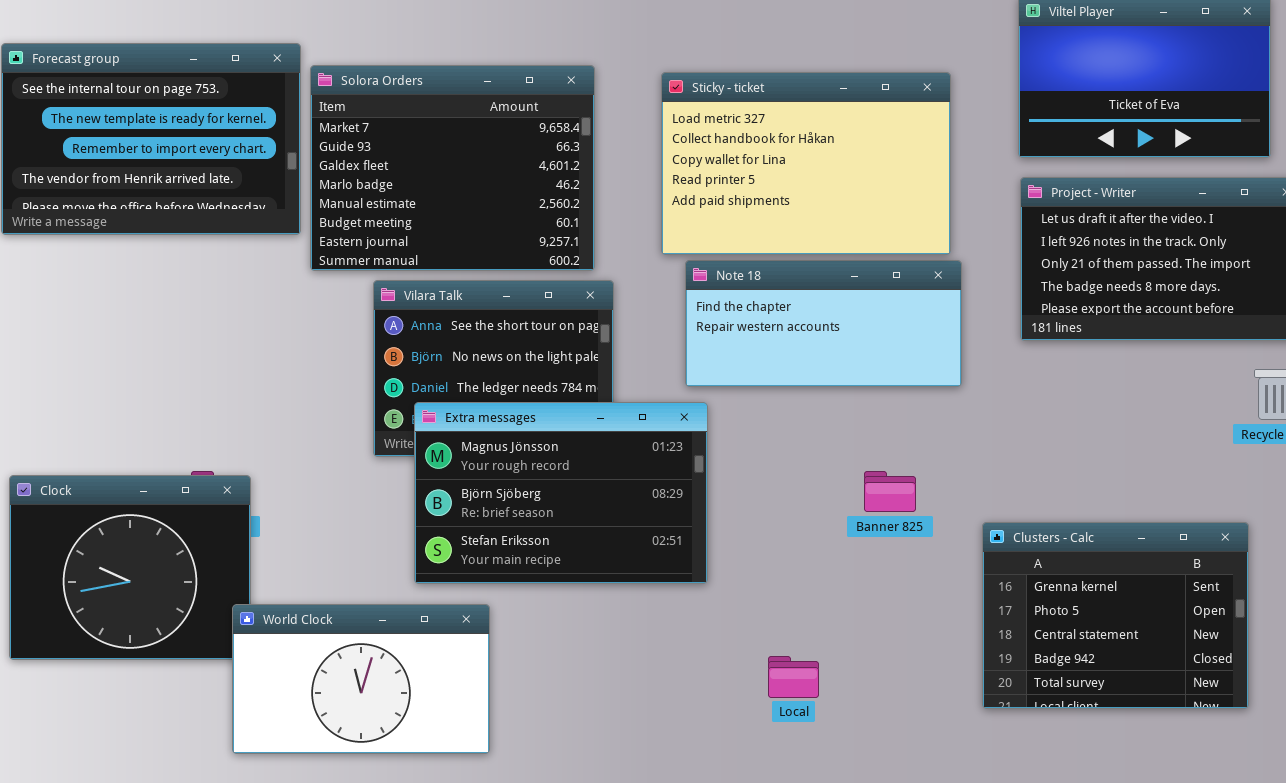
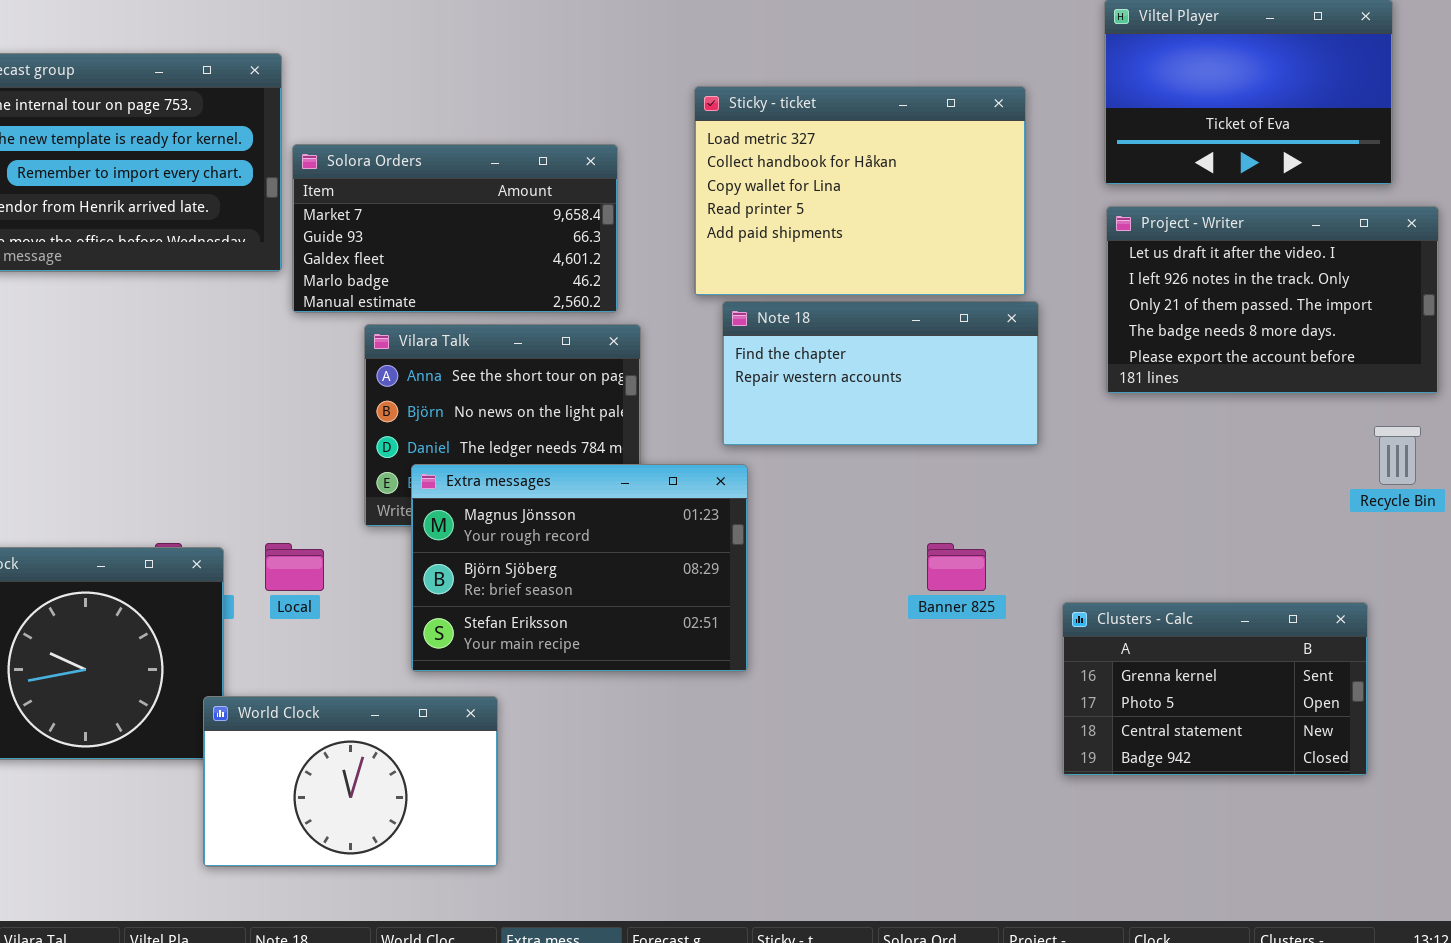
Solora Orders: [310,65,595,271] -> [292,144,618,313], resized
Clusters - Calc: [982,522,1249,709] -> [1062,602,1368,776], resized
Local: [768,656,819,698] -> [265,543,324,591], moved

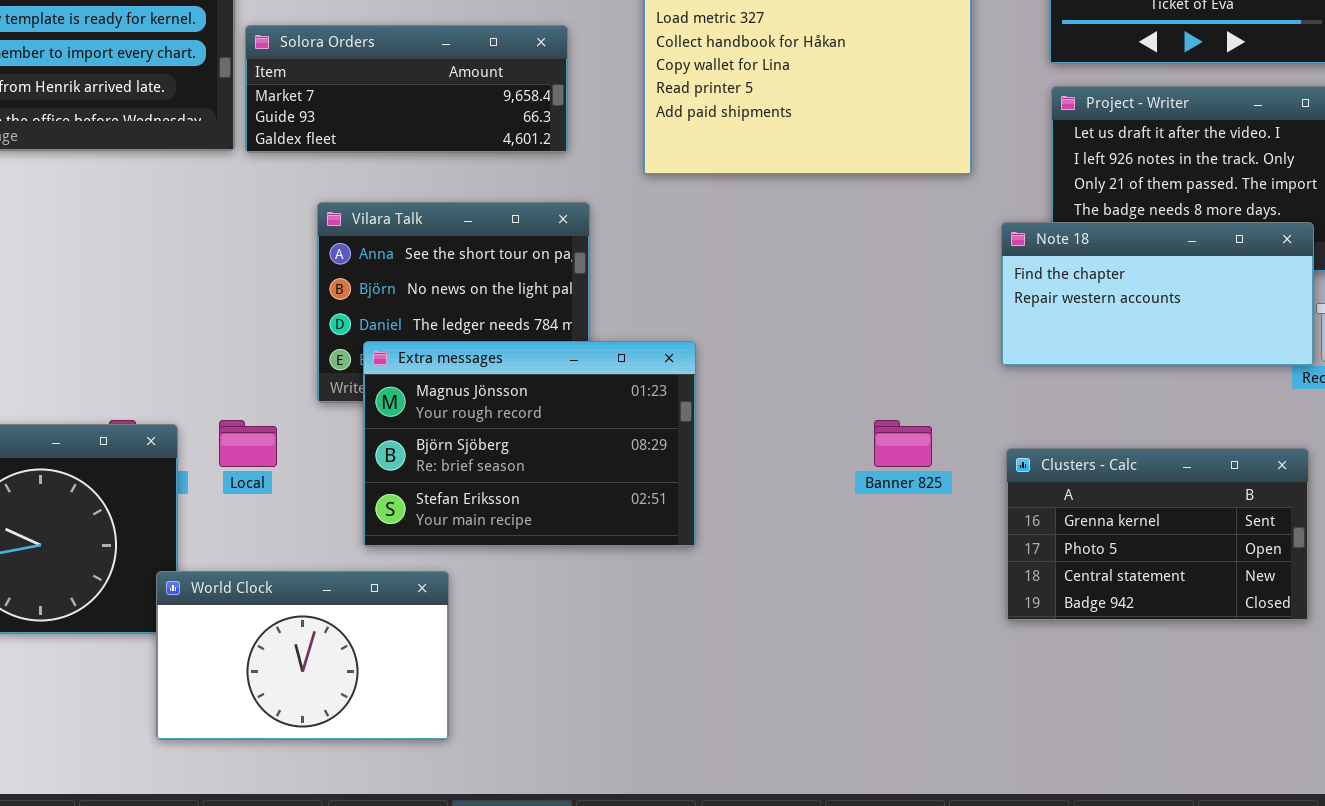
Solora Orders: [292,144,618,313] -> [245,25,568,153], resized
Note 18: [722,301,1039,446] -> [1001,222,1314,366], moved
Clusters - Calc: [1062,602,1368,776] -> [1006,448,1309,621], moved

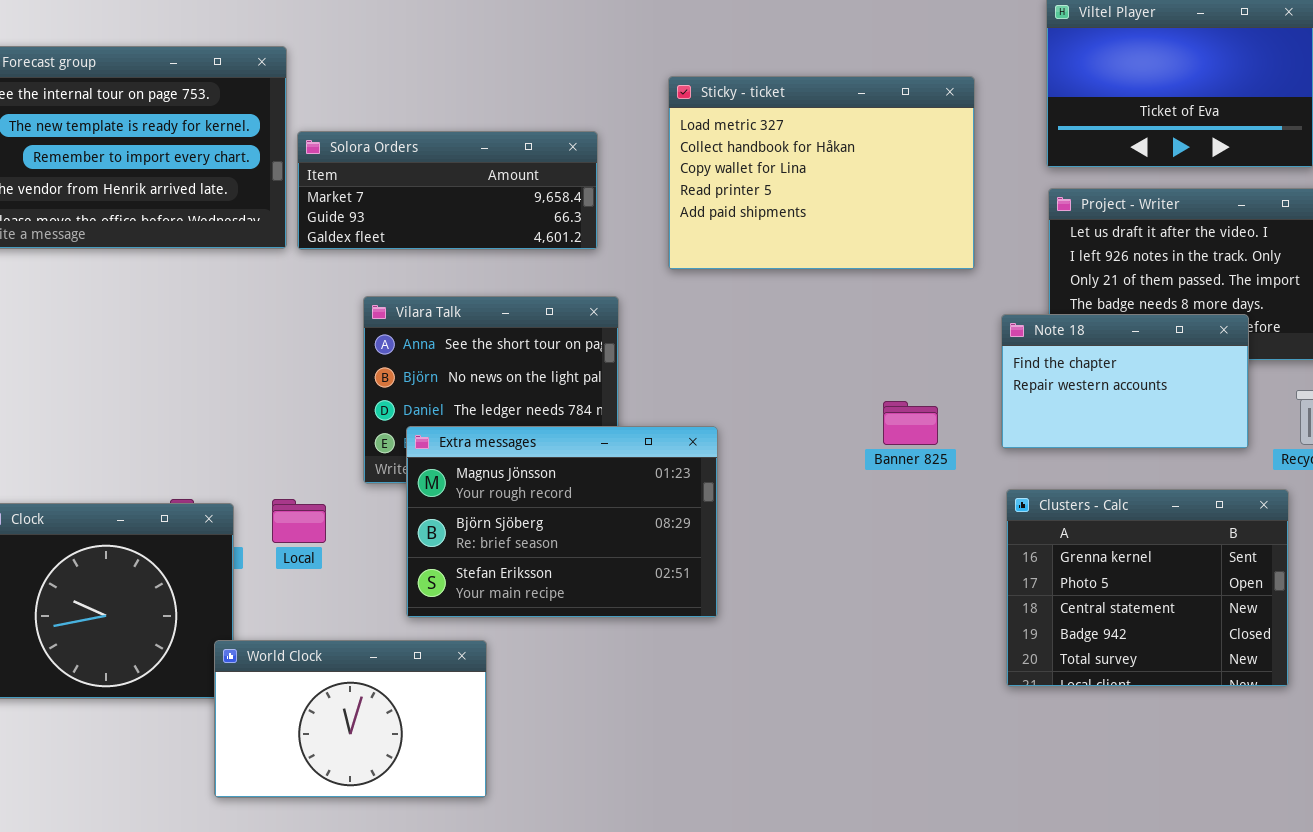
Note 18: [1001,222,1314,366] -> [1001,314,1249,449], resized
Banner 825: [874,420,932,467] -> [883,401,938,445], moved
Clusters - Calc: [1006,448,1309,621] -> [1006,489,1289,687], resized

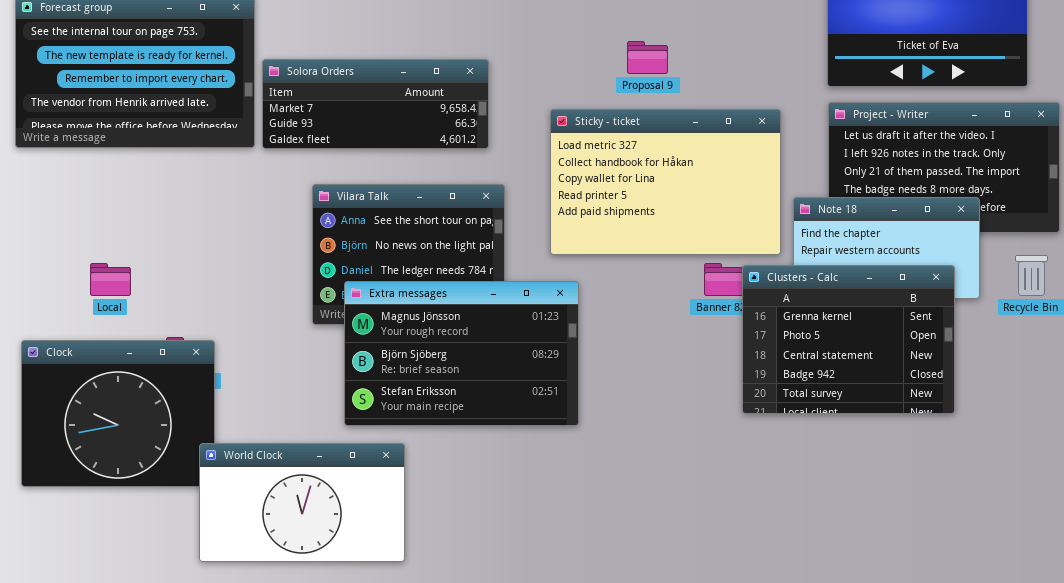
Sticky - ticket: [668,76,975,270] -> [550,109,781,255], moved
Clusters - Calc: [1006,489,1289,687] -> [742,265,955,414], moved
Local: [272,499,326,543] -> [90,263,131,296], moved

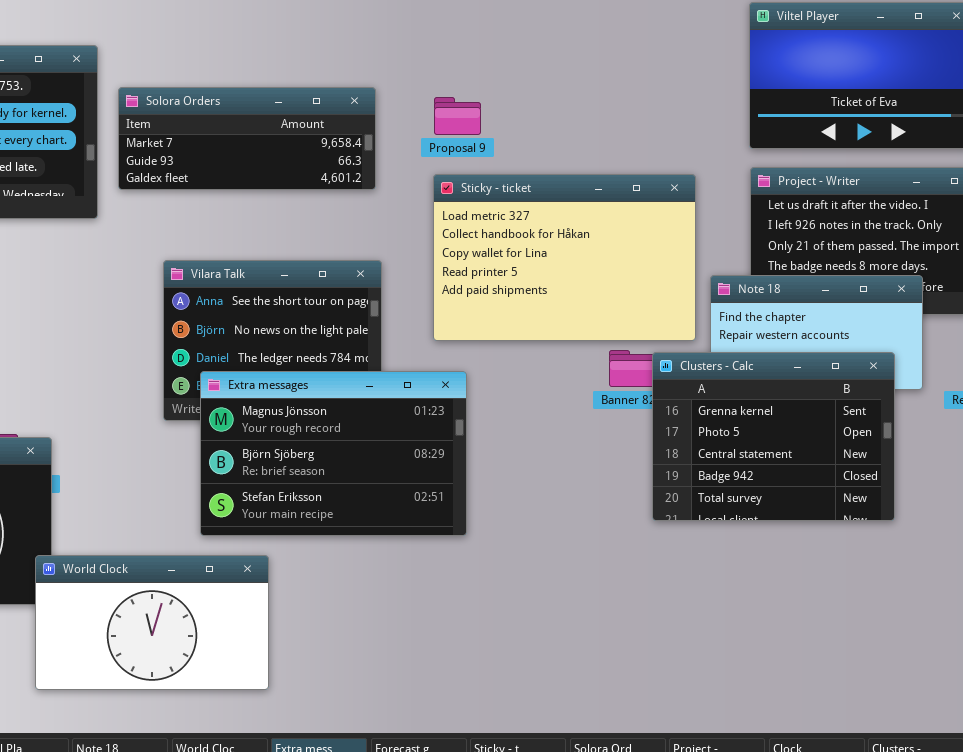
Proposal 9: [627,41,668,74] -> [434,97,481,135], moved
Solora Orders: [262,59,489,149] -> [118,87,376,190], moved

